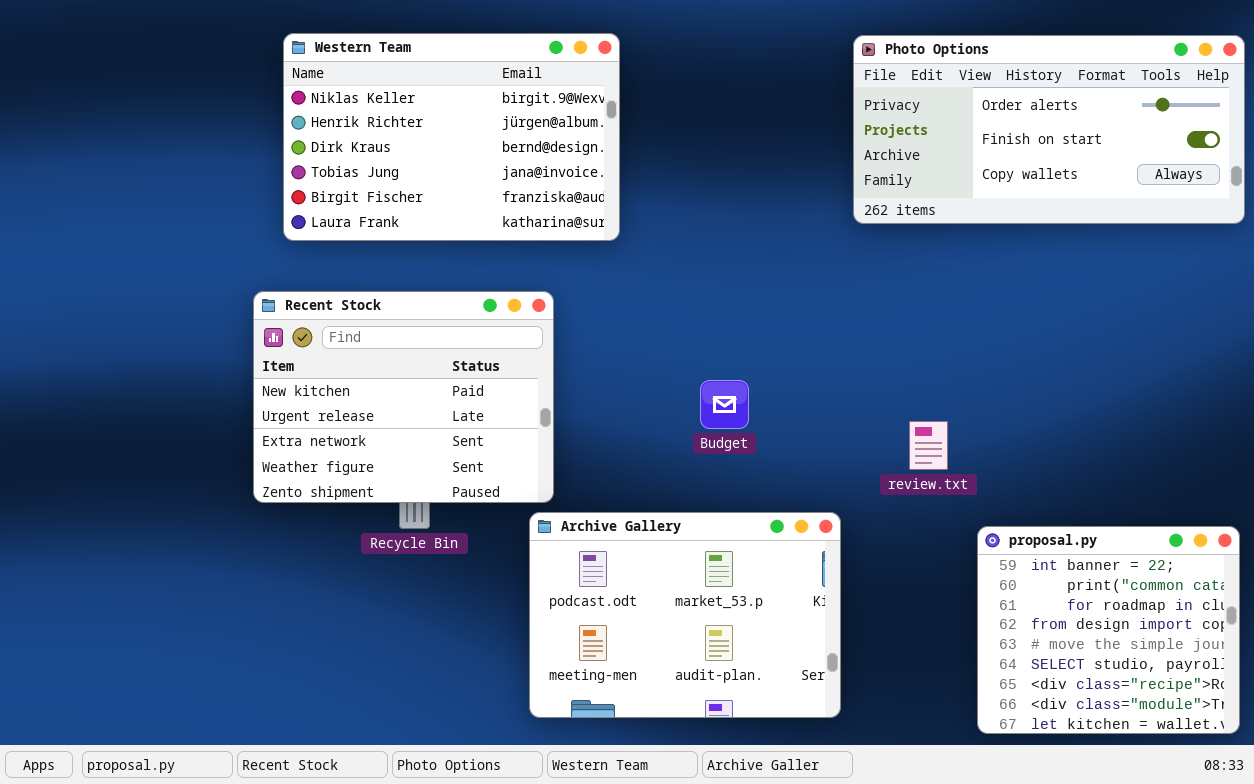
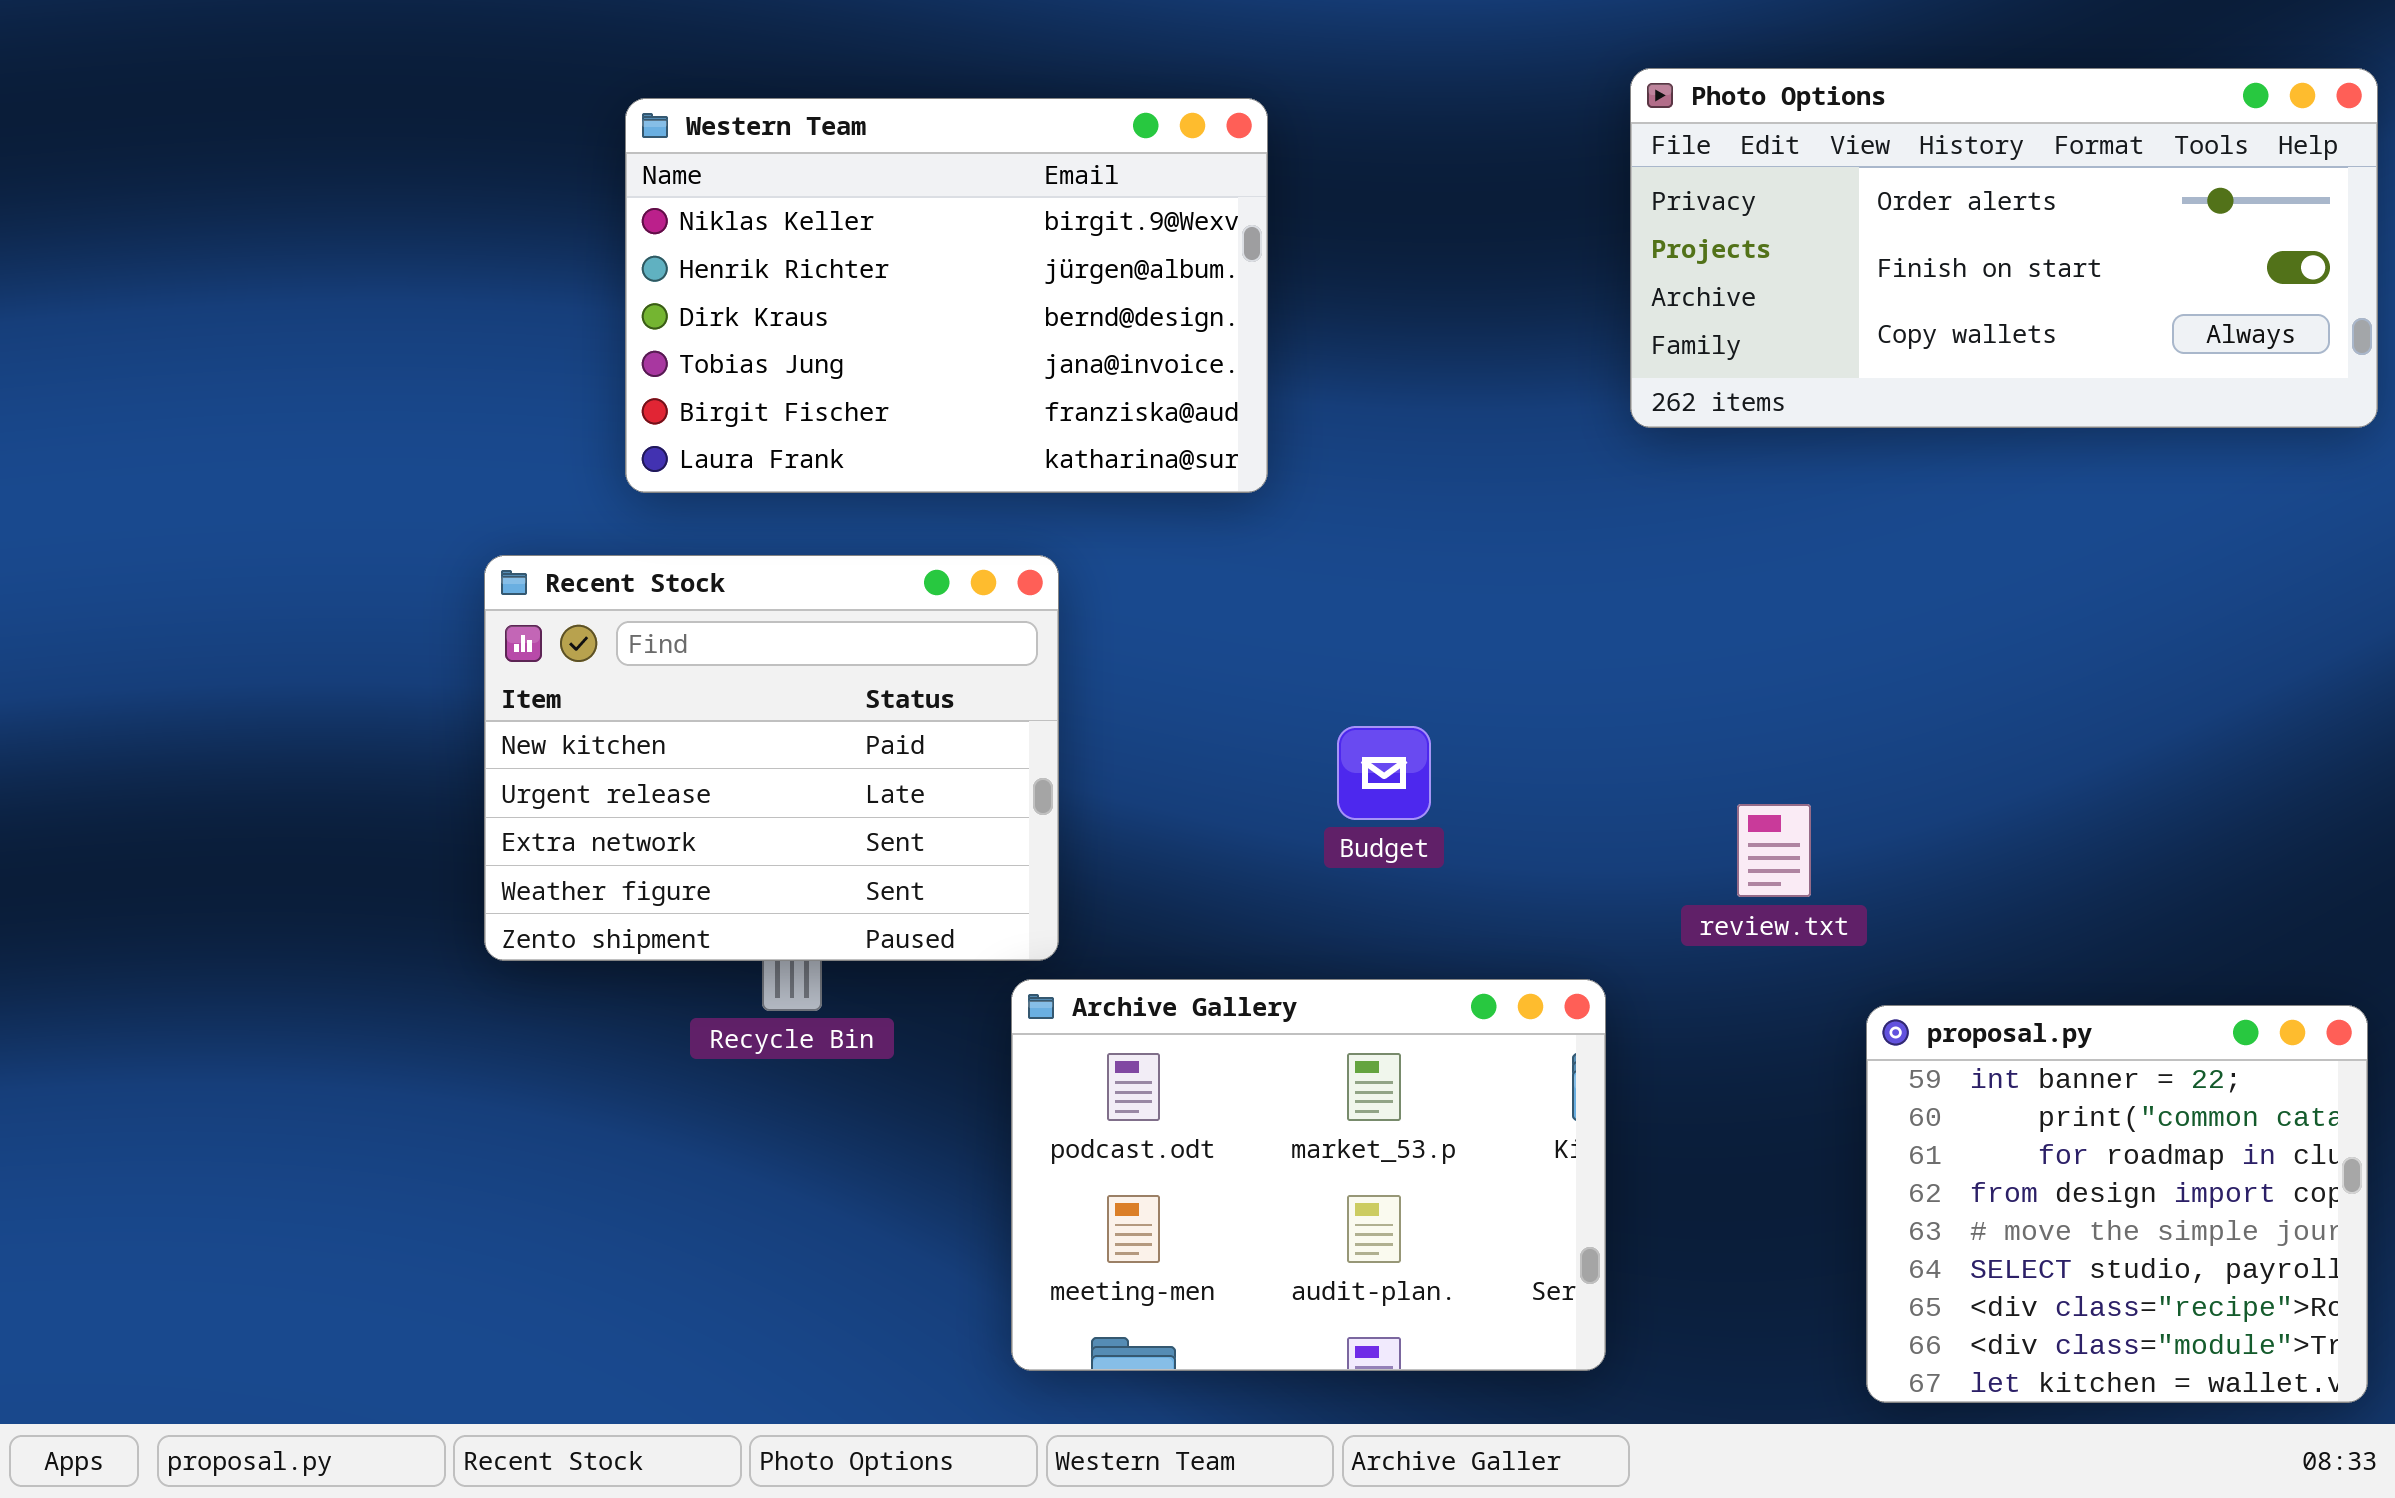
Western Team: [283,33,620,241] -> [625,98,1268,493], moved

